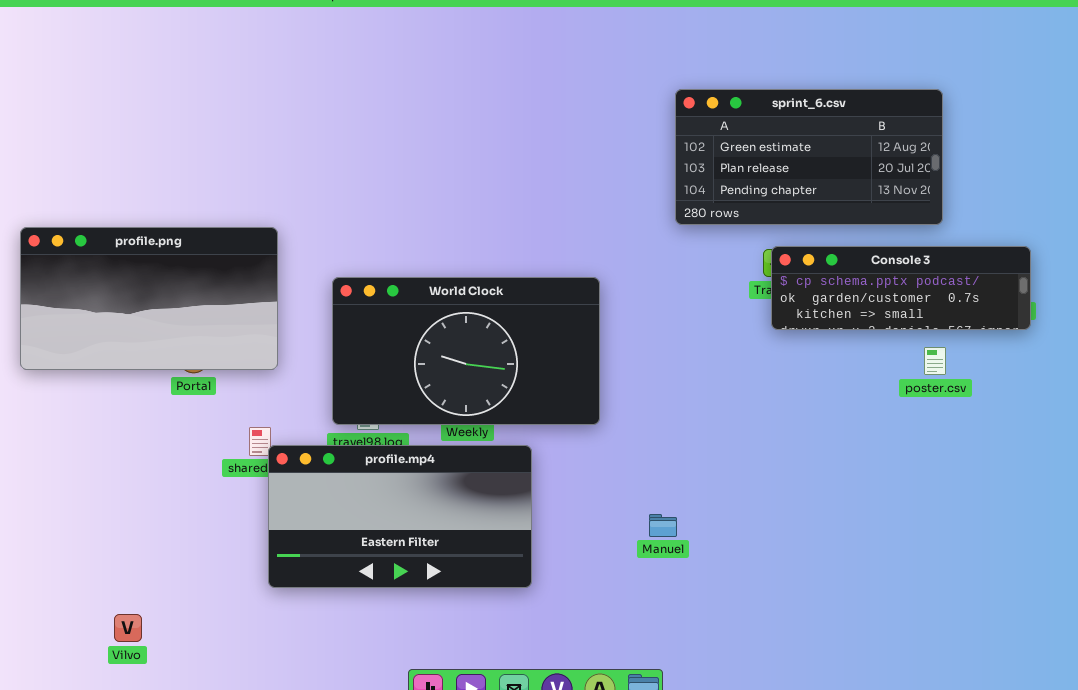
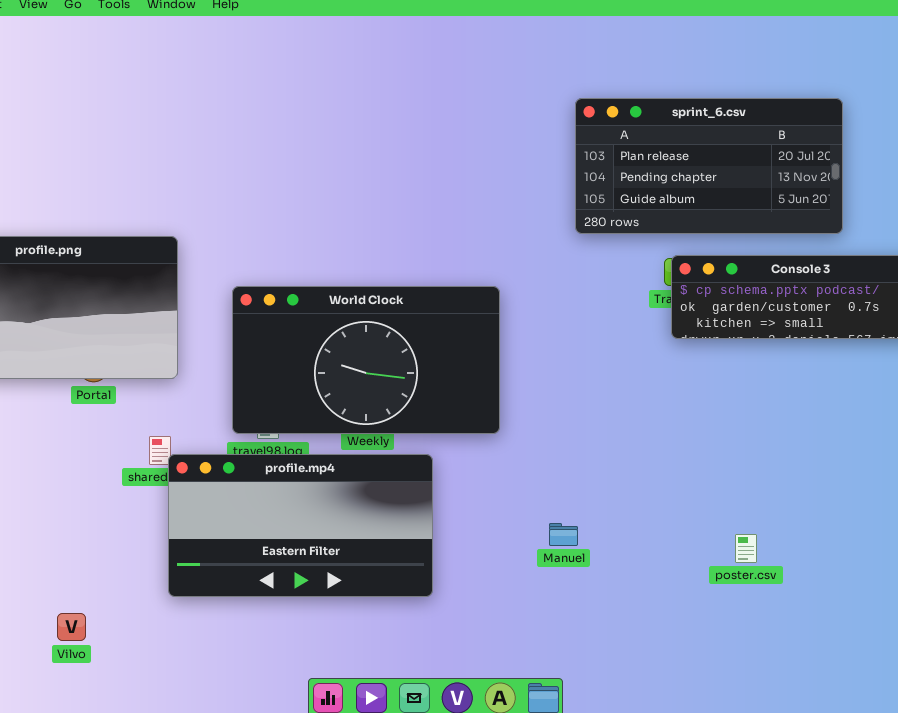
sprint_6.csv: [675,89,943,225] -> [575,98,843,234], scrolled down 1 row
poster.csv: [924,347,946,375] -> [735,534,757,563], moved
Vilvo: [114,614,142,642] -> [57,613,86,641], moved

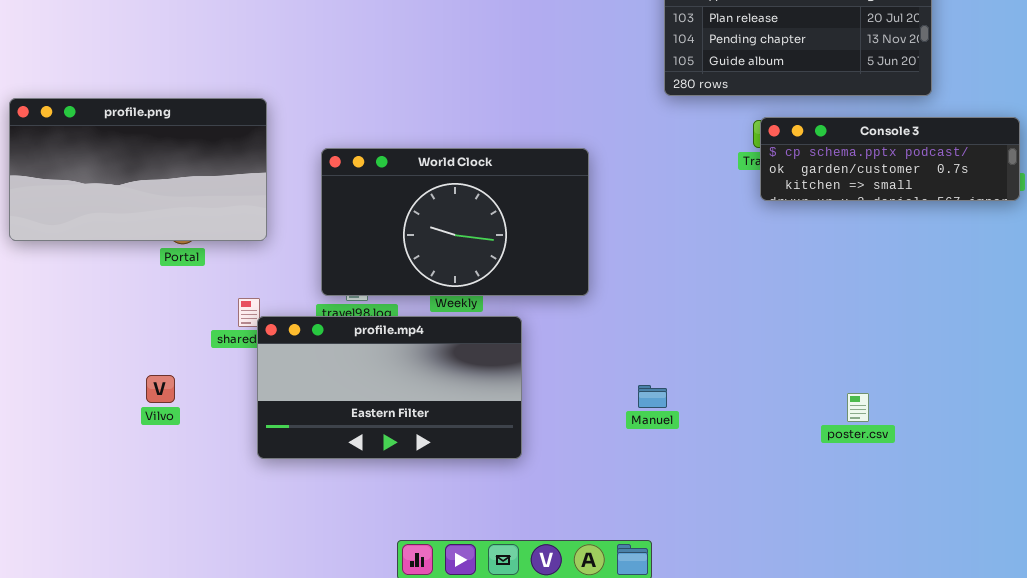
poster.csv: [735,534,757,563] -> [847,393,869,422], moved
Vilvo: [57,613,86,641] -> [146,375,175,403], moved

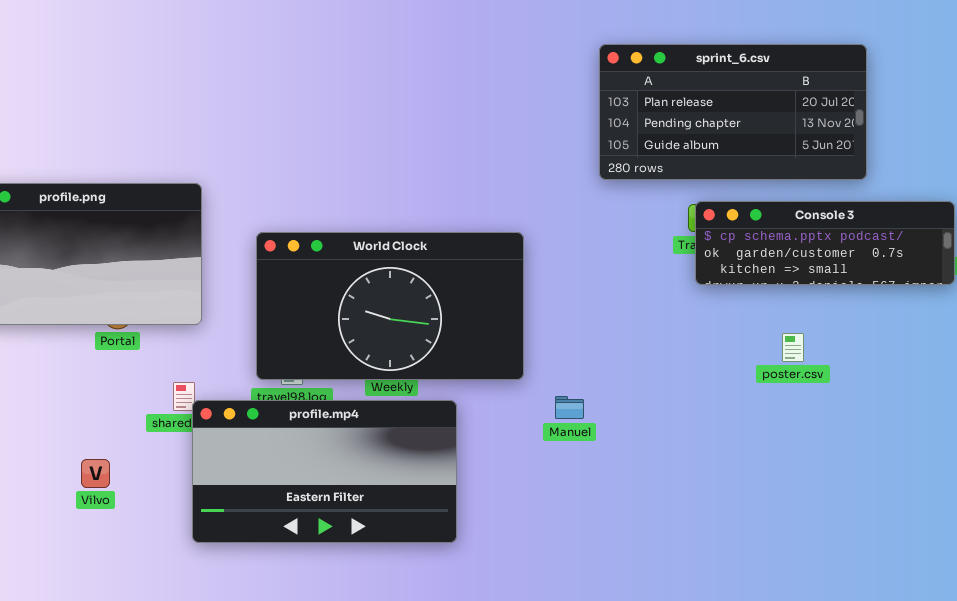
Manuel: [638,385,667,408] -> [555,396,584,419], moved
poster.csv: [847,393,869,422] -> [782,333,804,362], moved

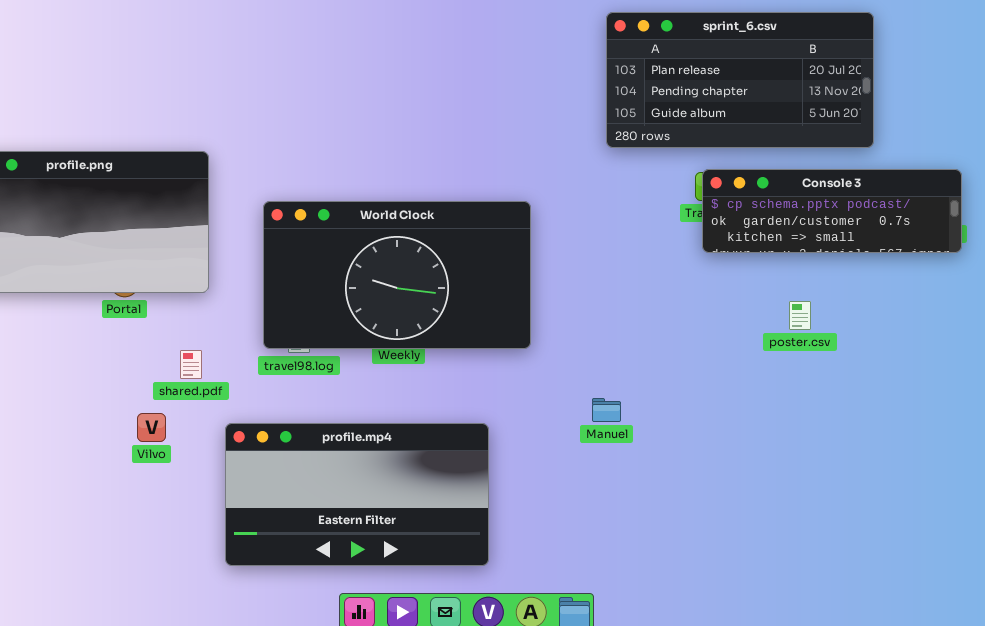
Manuel: [555,396,584,419] -> [592,398,621,422], moved
profile.mp4: [192,400,457,543] -> [225,423,489,566], moved
Vilvo: [81,459,110,488] -> [137,413,166,442], moved

